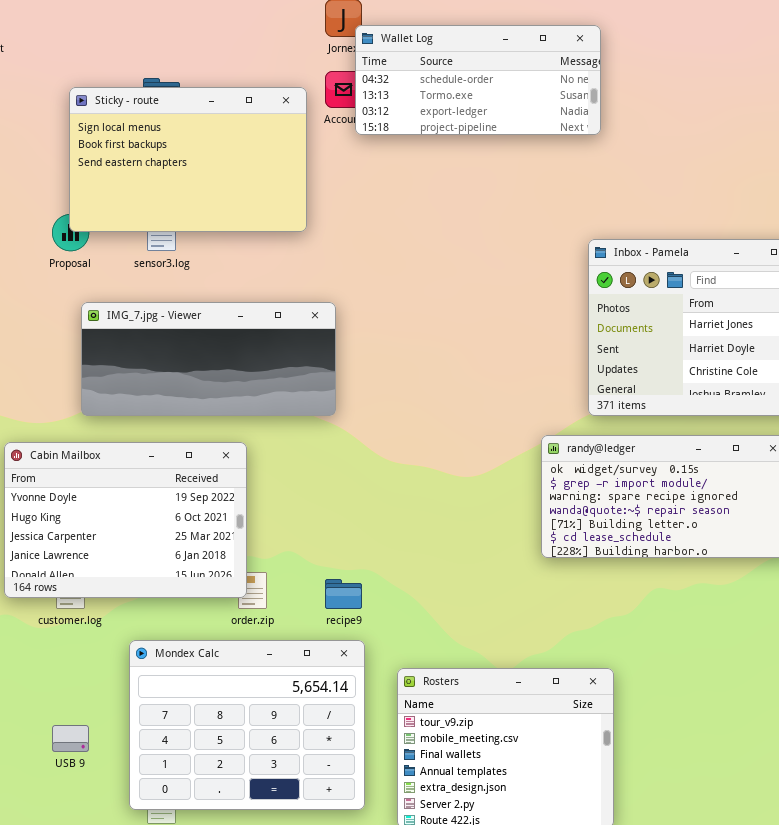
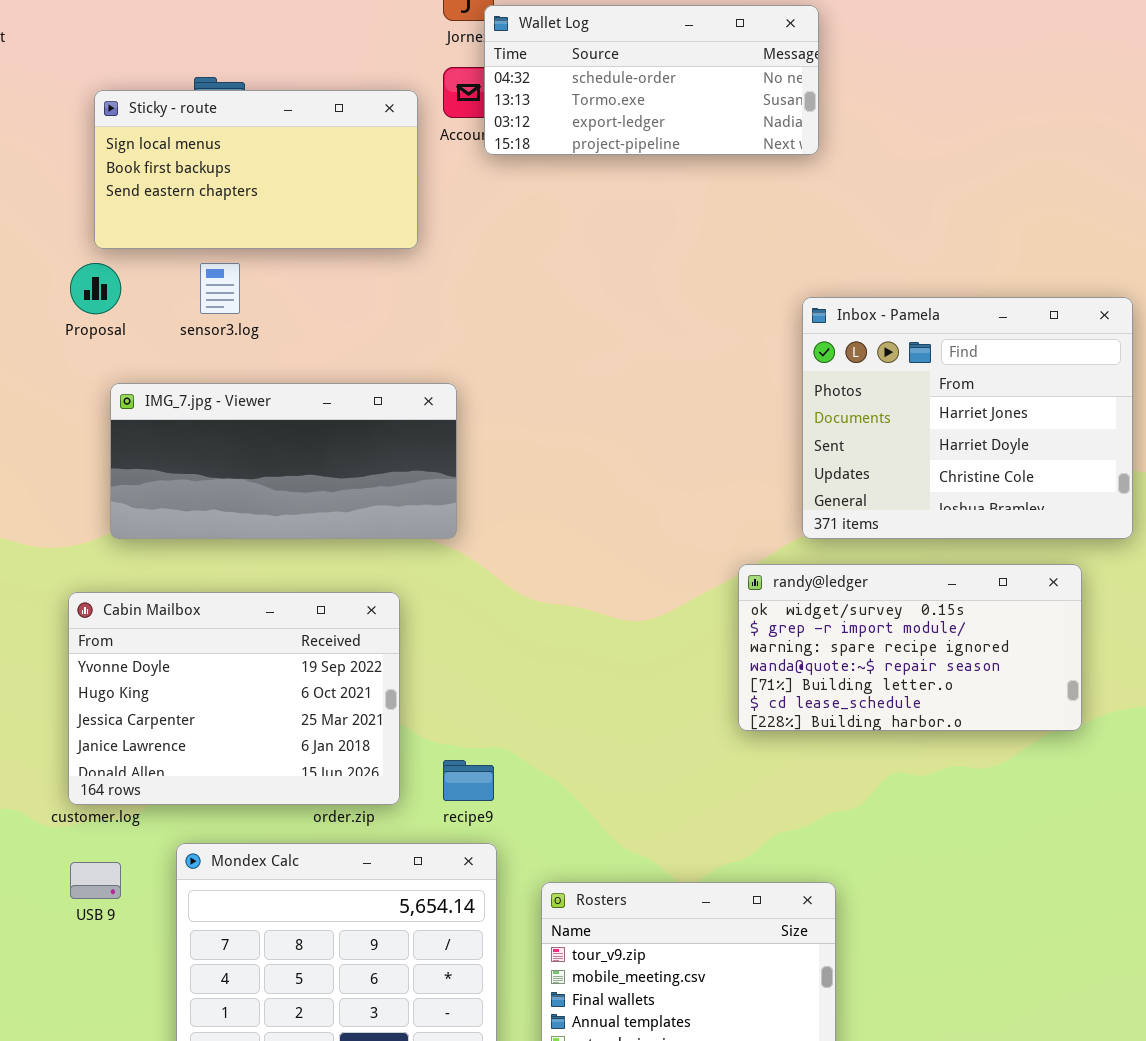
Sticky - route: [69,87,307,232] -> [94,90,418,249], resized
Cabin Mailbox: [4,442,247,598] -> [68,592,400,805], moved
USB 9: [52,725,89,752] -> [70,862,121,899], moved

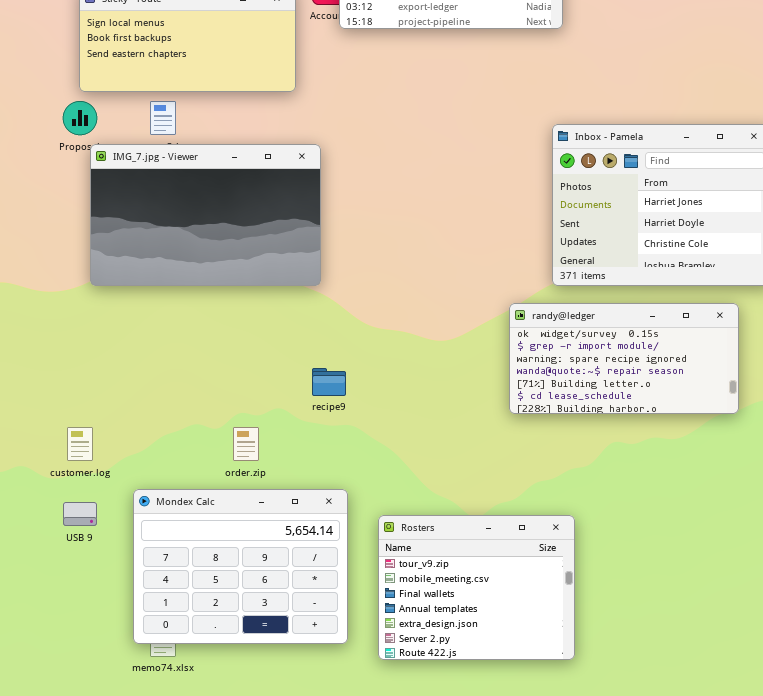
IMG_7.jpg - Viewer: [110,383,457,539] -> [90,144,321,286], resized
Cabin Mailbox: [68,592,400,805] -> none, closed
recipe9: [443,760,494,801] -> [312,368,346,396], moved

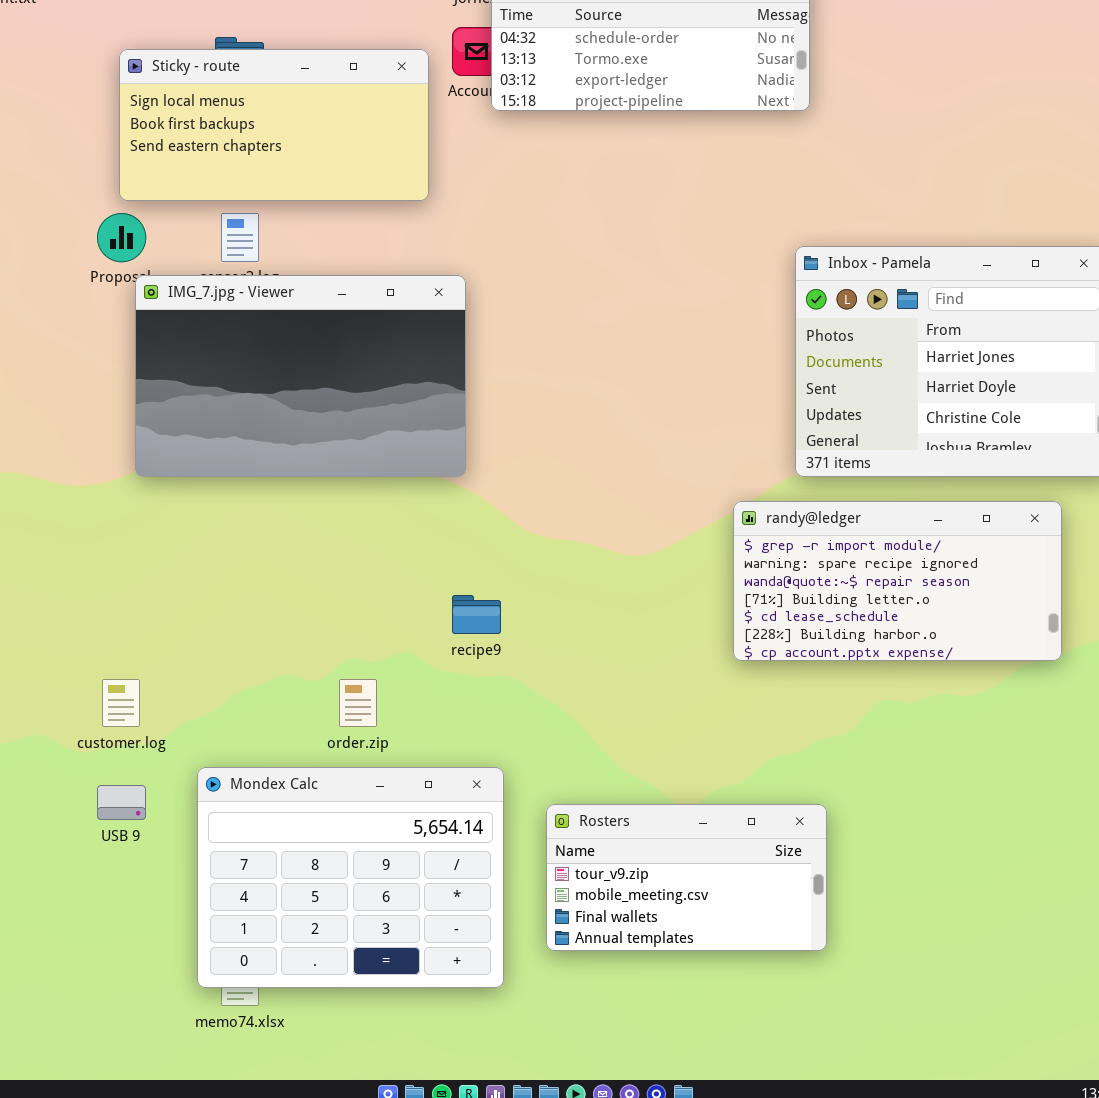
randy@ledger: [509,303,739,414] -> [733,501,1062,661], scrolled down 1 row
Rosters: [378,515,575,660] -> [546,804,827,951], resized

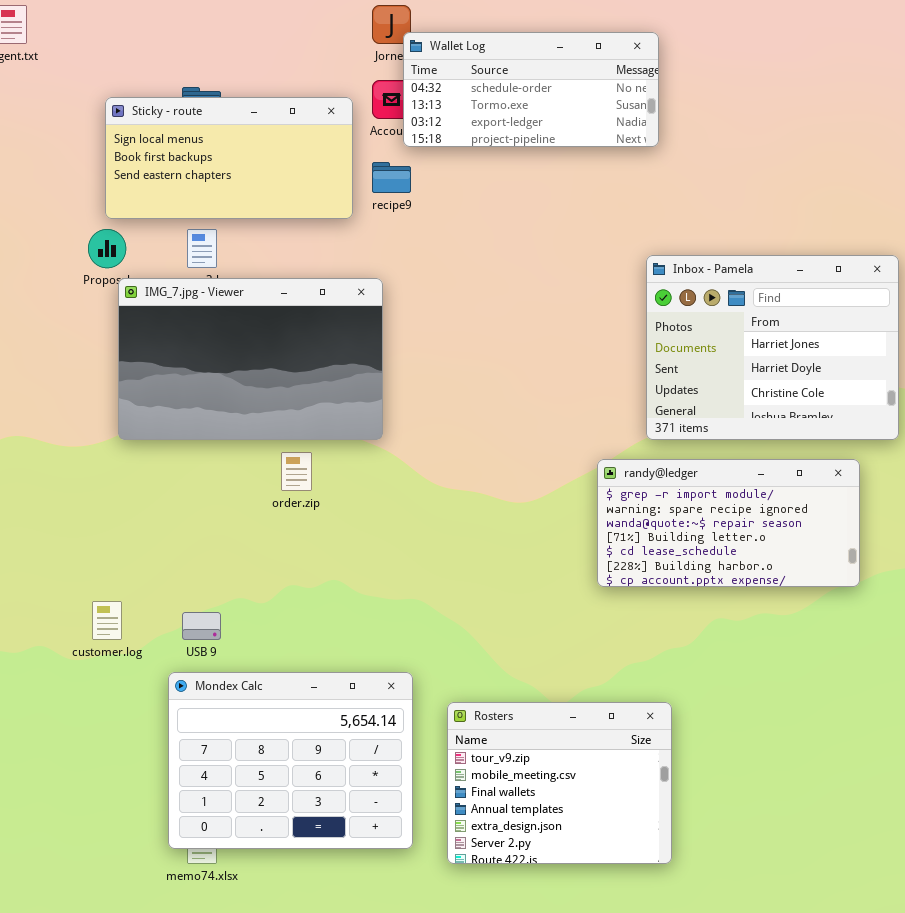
recipe9: [452,595,501,634] -> [372,162,411,193], moved
order.zip: [339,679,377,727] -> [281,452,312,491], moved
USB 9: [97,785,146,820] -> [182,612,221,640], moved
Rosters: [546,804,827,951] -> [447,702,672,864], resized

